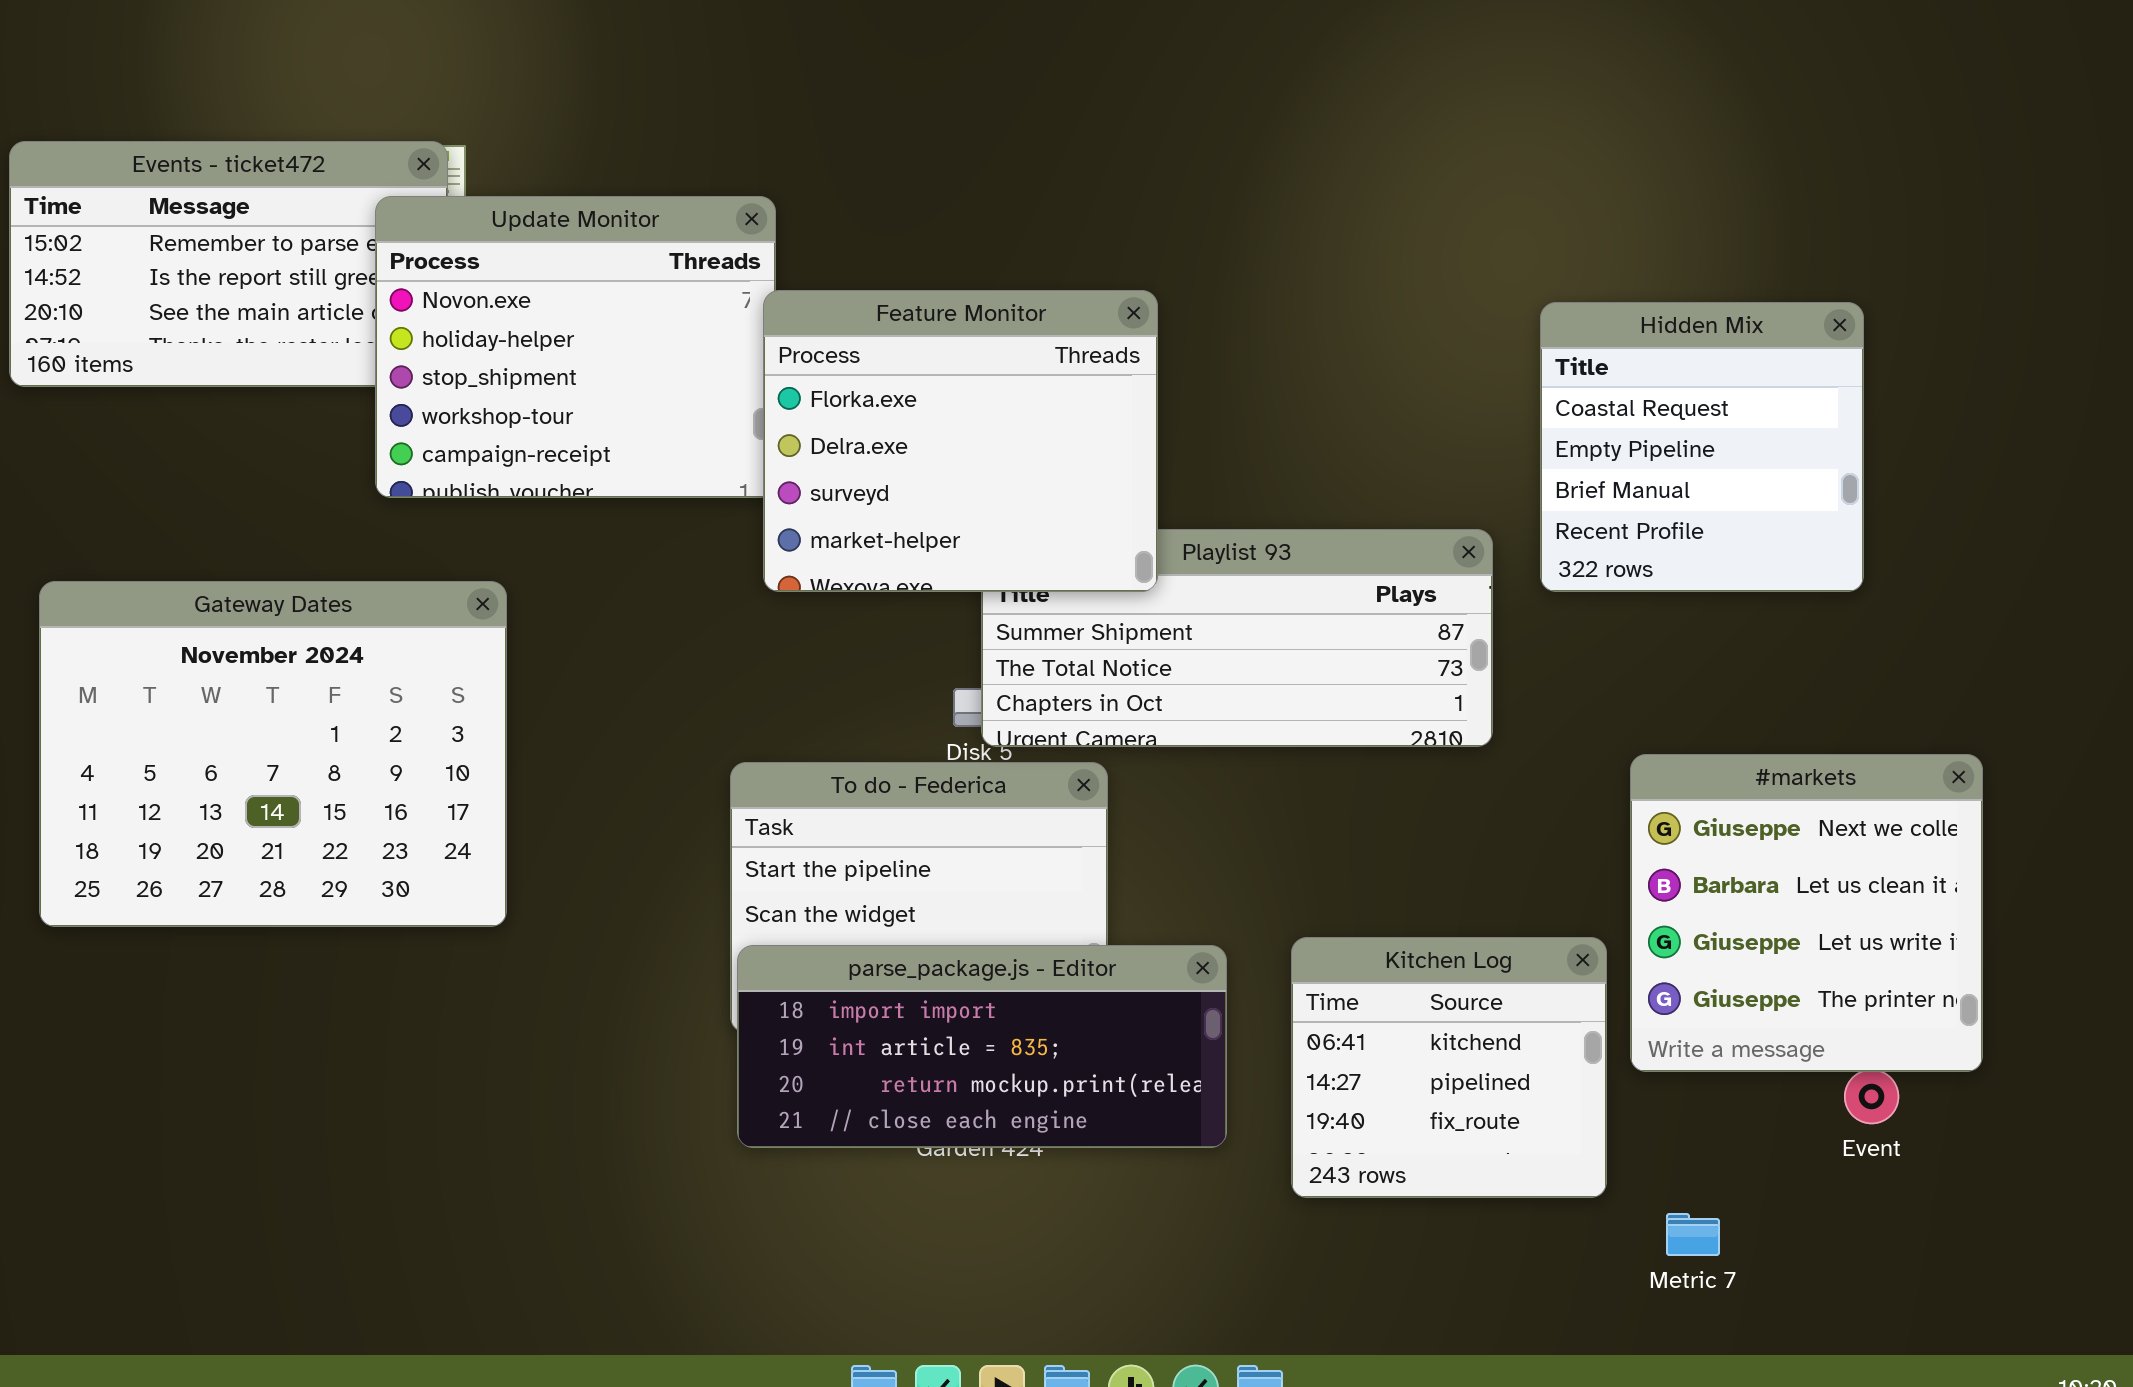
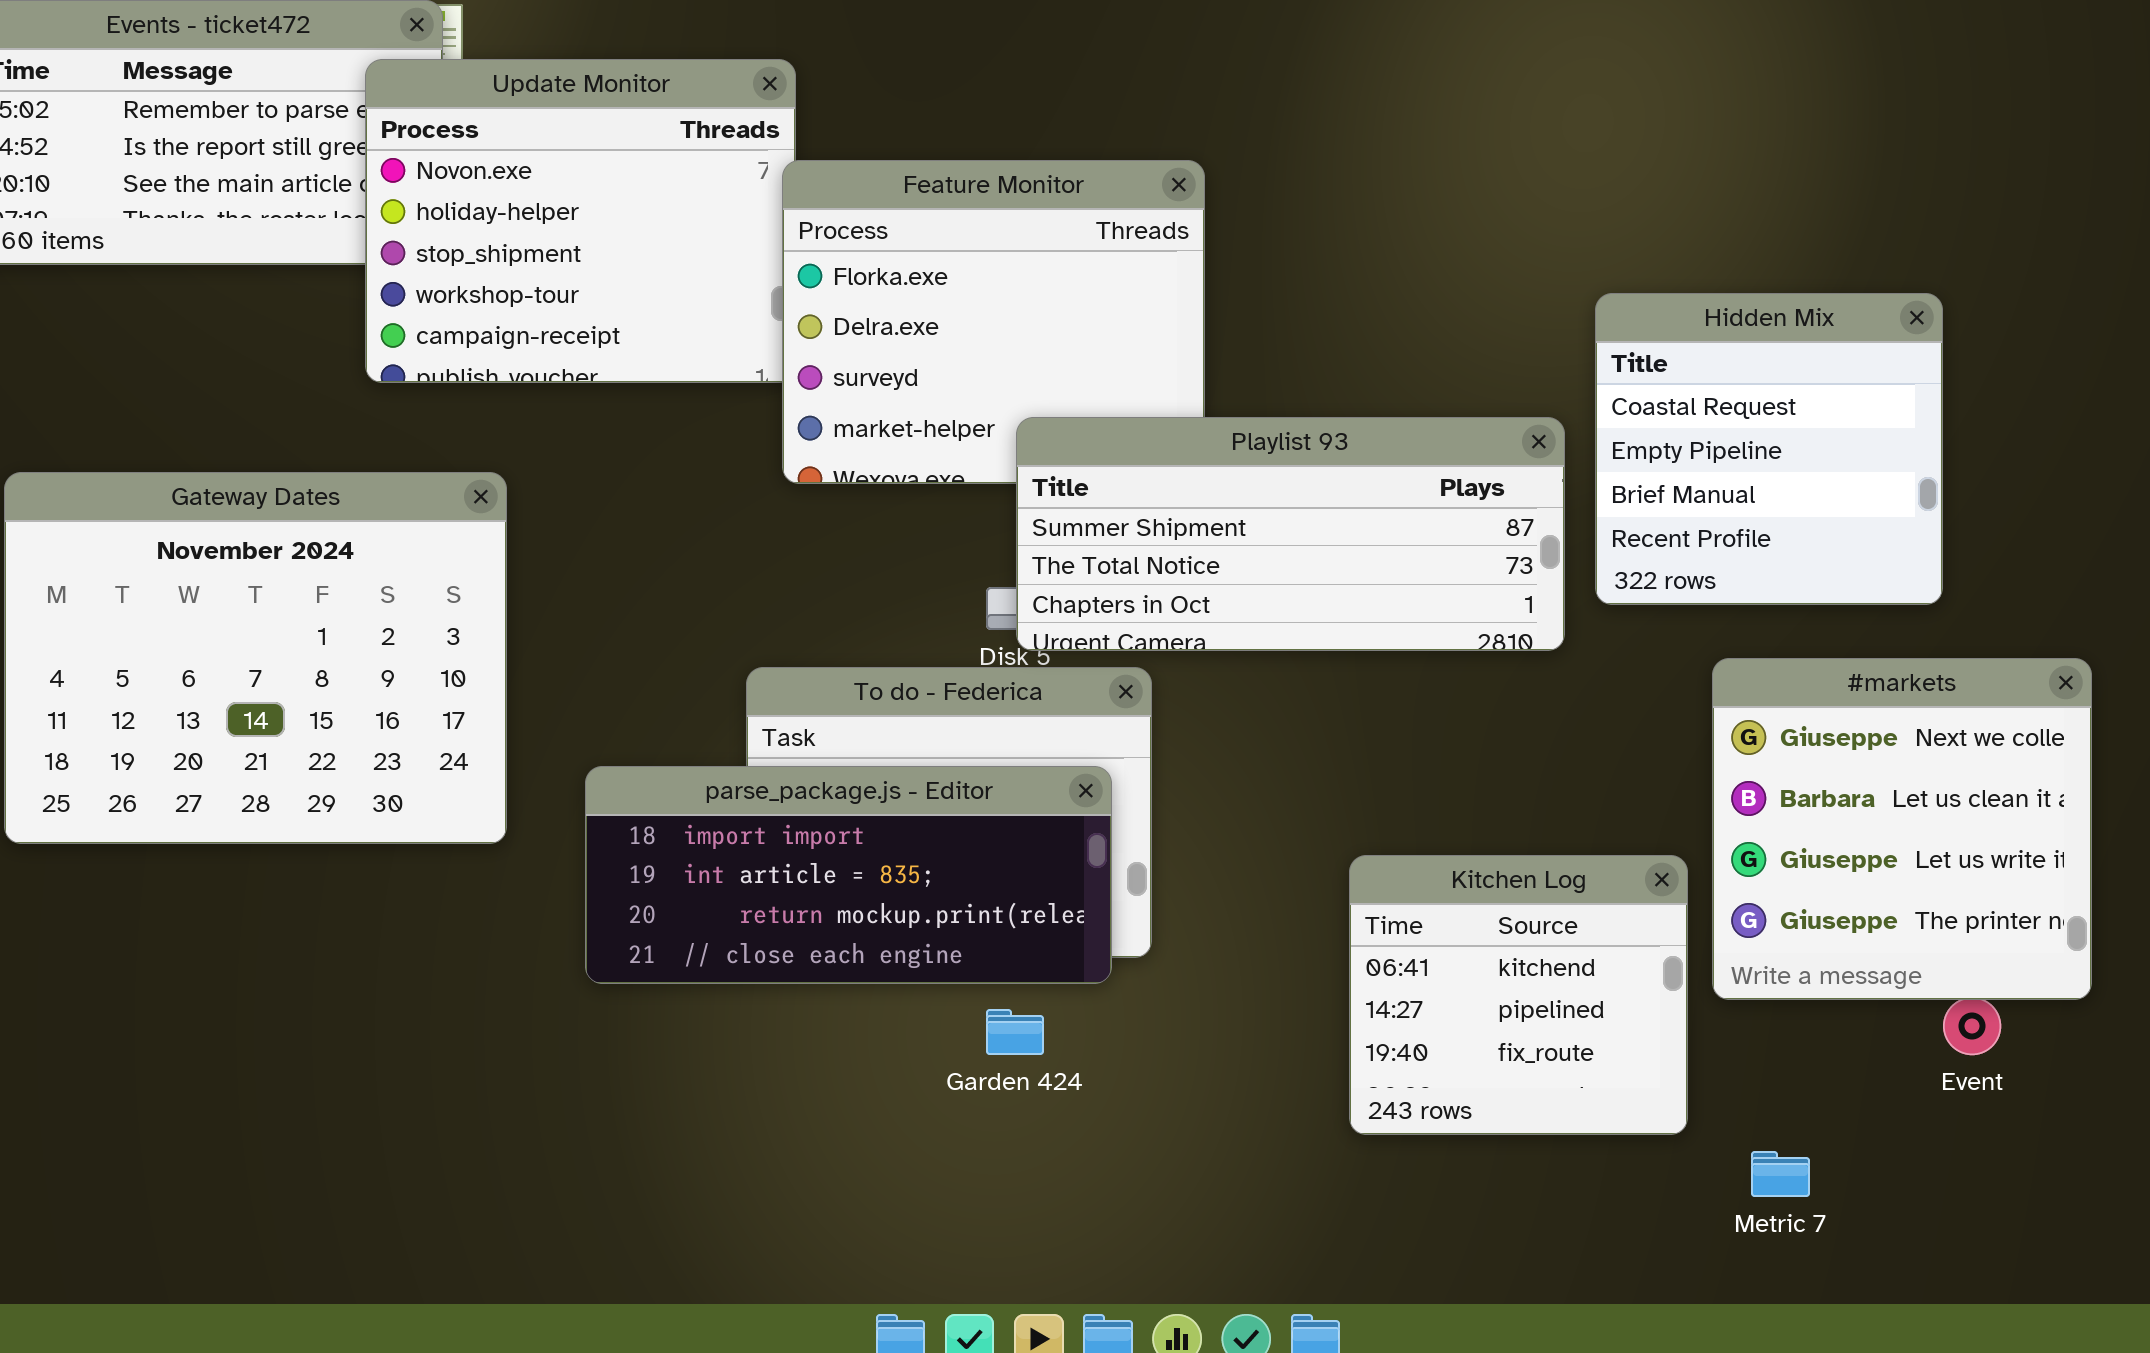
Hidden Mix: [1540,302,1864,592] -> [1595,293,1943,605], moved
Playlist 93: [981,529,1493,747] -> [1016,417,1565,651], raised
parse_package.js - Editor: [737,945,1227,1148] -> [585,766,1112,984], moved

